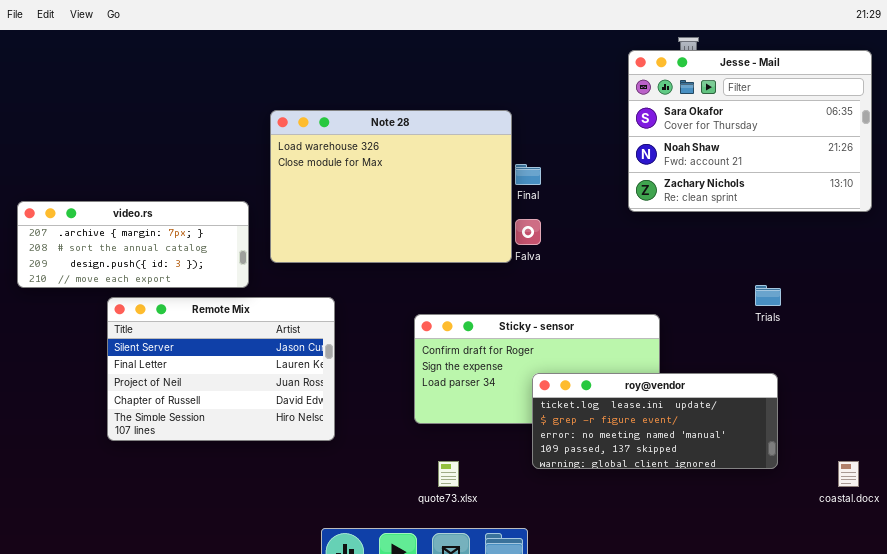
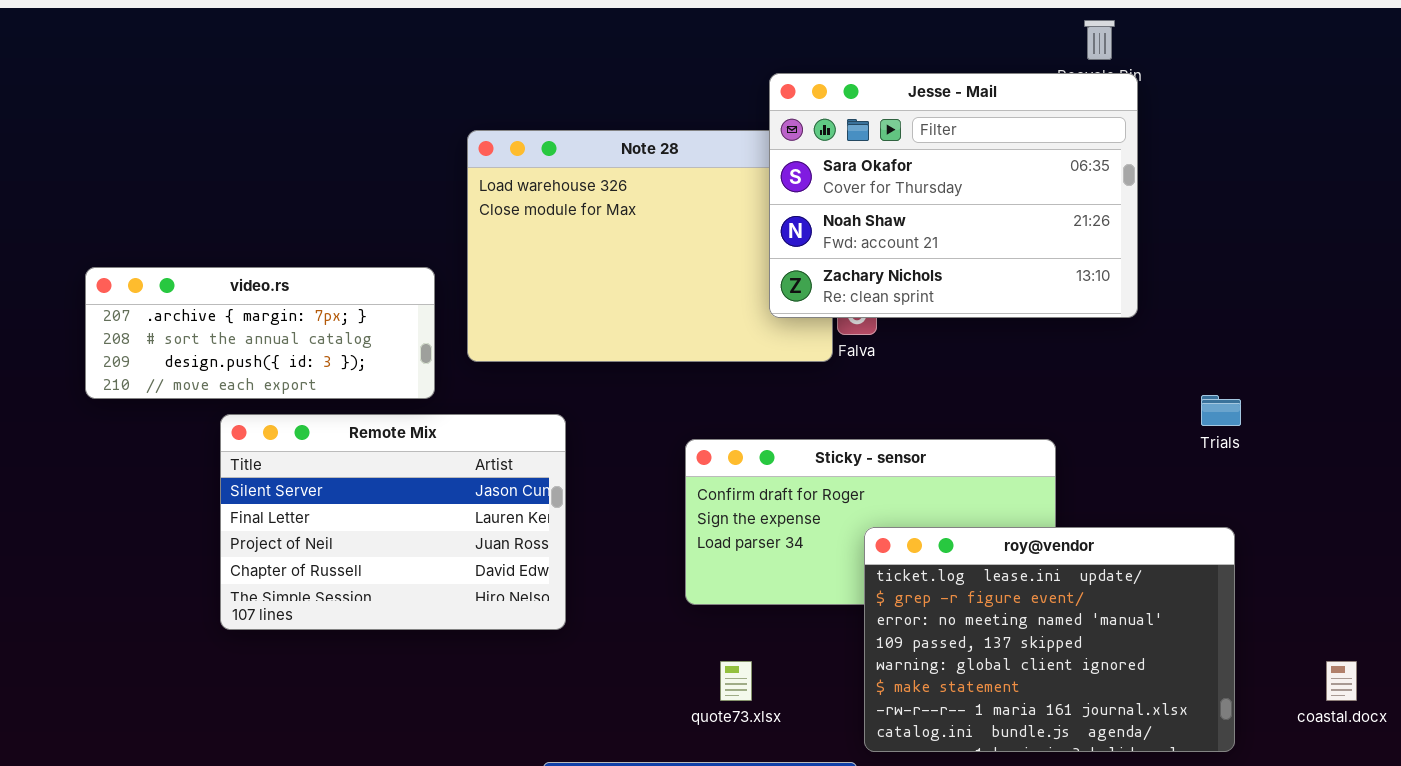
Jesse - Mail: [628,50,872,212] -> [769,73,1138,318], moved
roy@vendor: [532,373,778,469] -> [864,527,1235,752], resized

